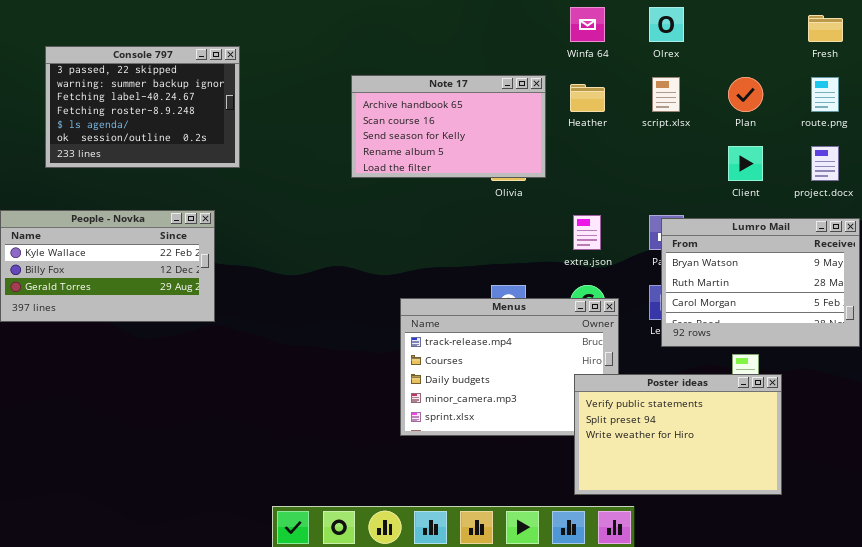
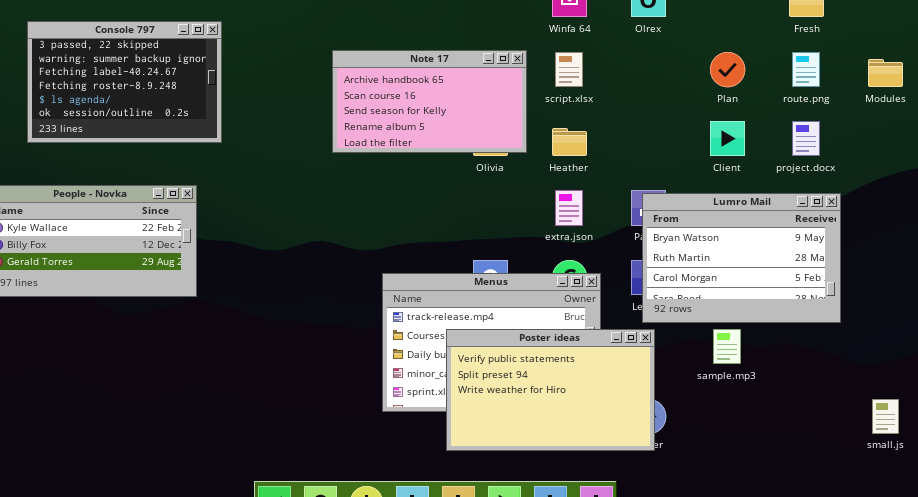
script.xlsx: [652,77,680,112] -> [555,52,583,87], moved
Heather: [570,84,605,112] -> [552,128,587,156], moved
Poster ideas: [574,374,782,495] -> [446,329,655,451], moved

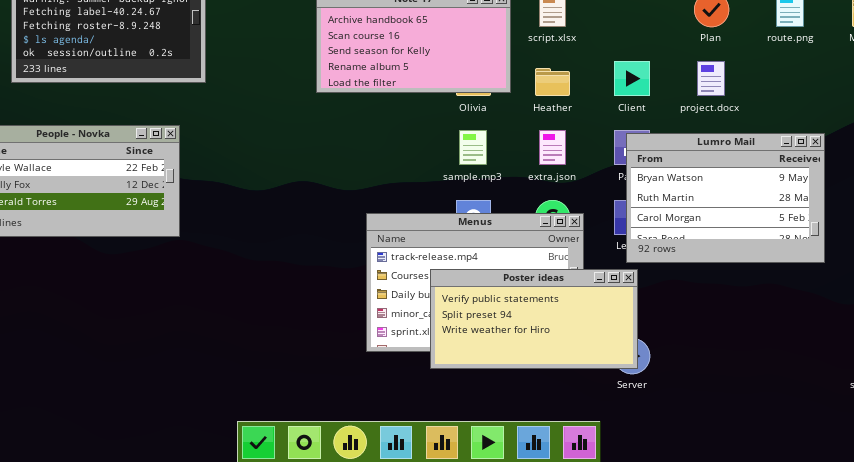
Client: [710,121,745,156] -> [614,61,650,96], moved
project.docx: [792,121,820,156] -> [697,61,725,96], moved
Poster ideas: [446,329,655,451] -> [430,269,638,369], resized
sample.mp3: [713,329,741,364] -> [459,130,487,165], moved

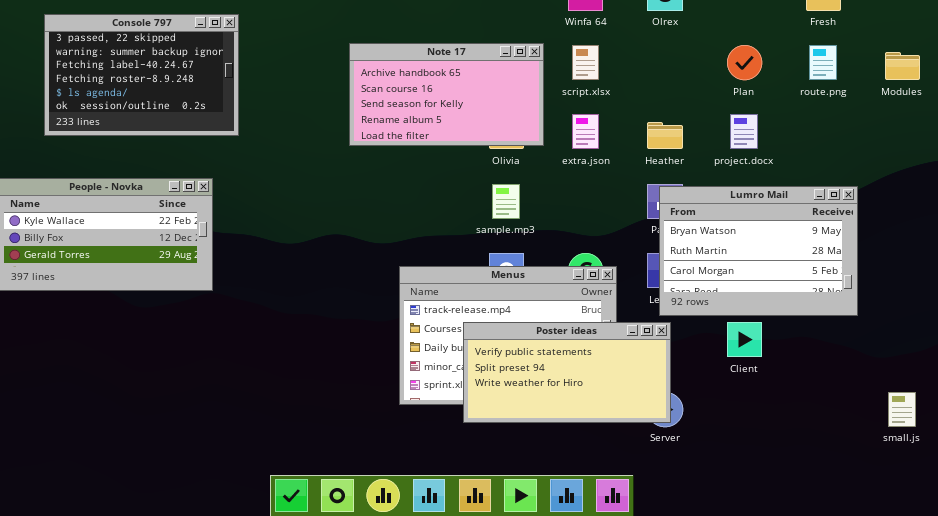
Client: [614,61,650,96] -> [727,322,762,357], moved
Heather: [535,68,570,96] -> [647,122,683,149], moved
extra.json: [539,130,566,165] -> [572,114,599,149], moved

